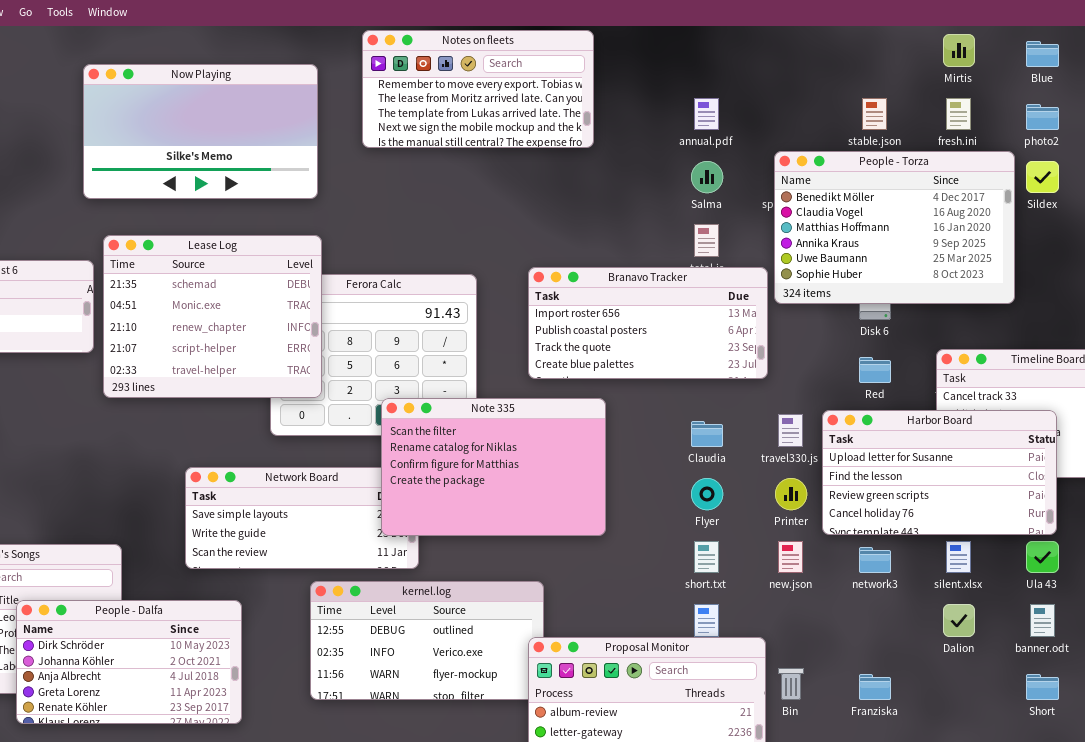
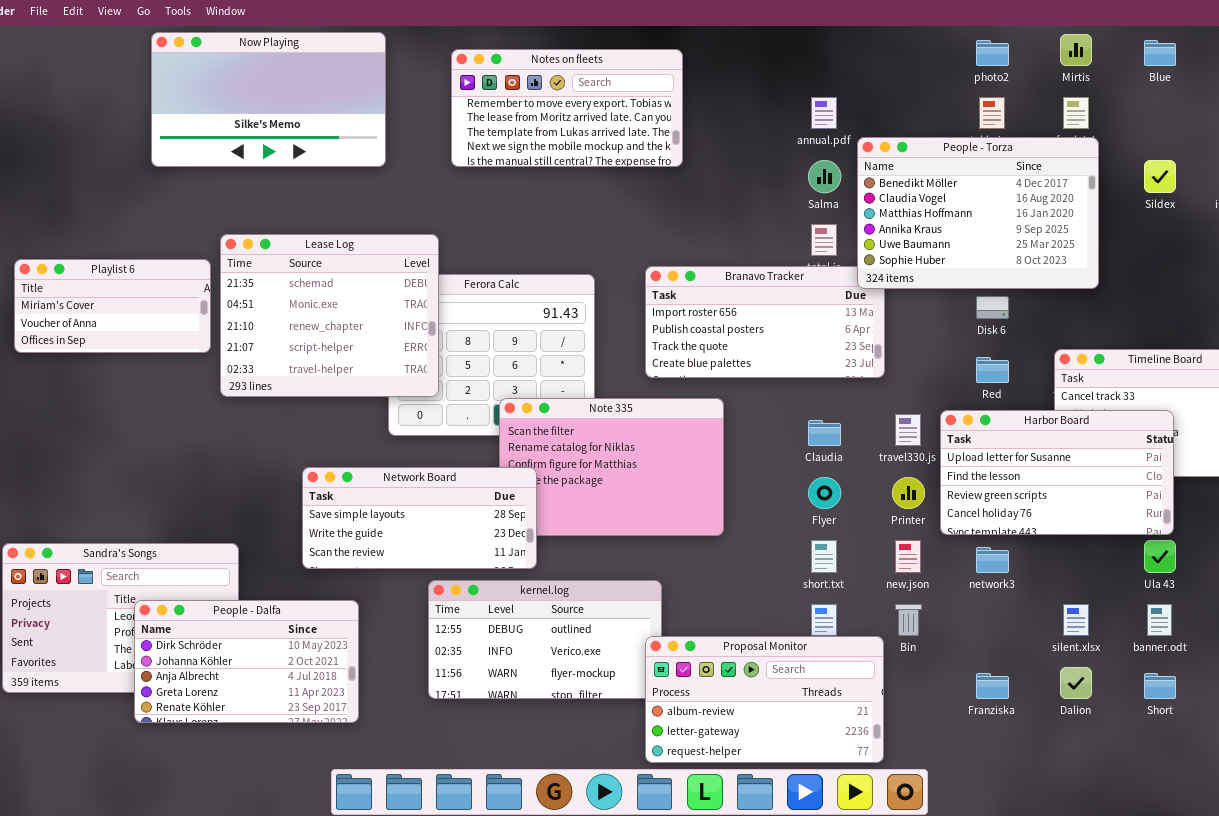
Notes on fleets: [362,30,594,148] -> [451,49,683,167], moved
Now Playing: [83,64,318,199] -> [151,32,386,167], moved
photo2: [1026,104,1059,130] -> [976,40,1009,66], moved
People - Torza: [774,151,1015,304] -> [857,137,1099,289], moved
Network Board: [185,467,419,569] -> [302,467,537,569], raised
silent.xlsx: [946,541,971,573] -> [1063,604,1089,636], moved
Dalion: [943,604,975,637] -> [1060,667,1092,699], moved
Bin: [778,668,804,700] -> [895,604,922,636], moved

